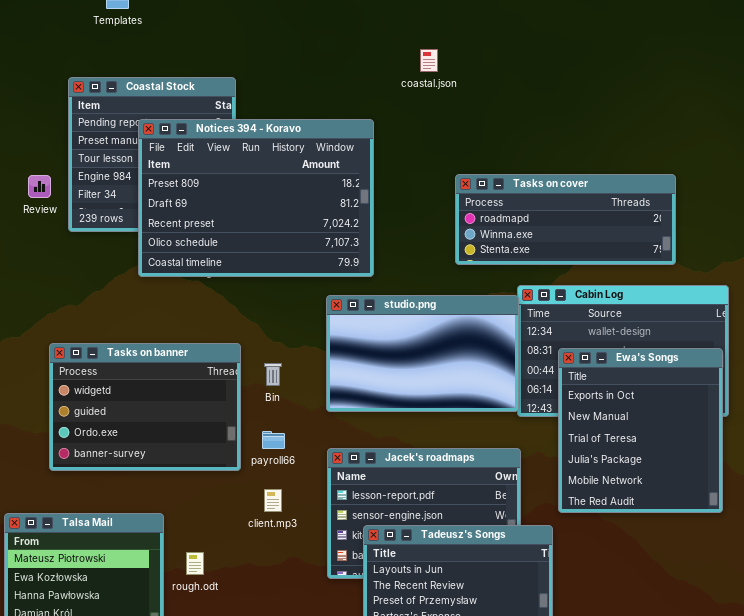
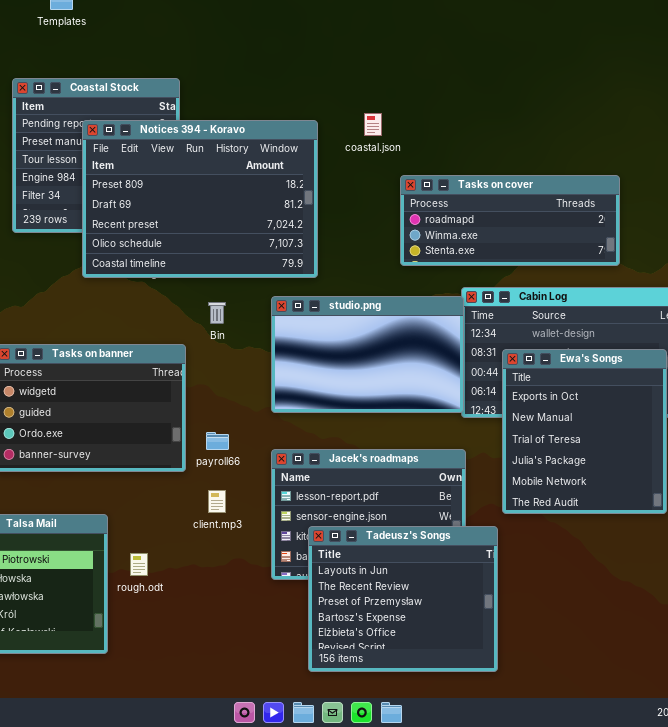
coastal.json: [420,49,438,72] -> [364,113,382,136], moved
Bin: [264,363,282,386] -> [208,302,226,324], moved

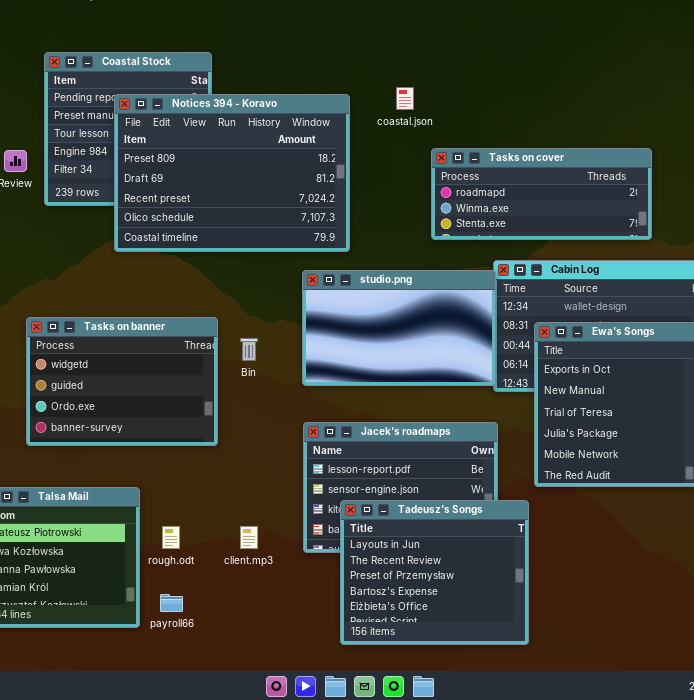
Bin: [208,302,226,324] -> [240,338,258,361], moved
payroll66: [206,432,229,450] -> [160,594,183,612], moved
client.mp3: [208,490,226,513] -> [240,526,258,549], moved

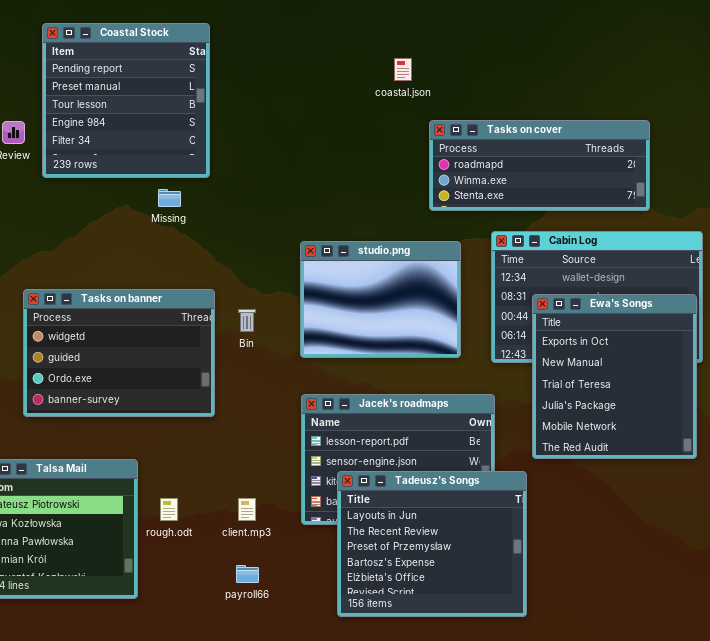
Notices 394 - Koravo: [114,94,350,252] -> none, closed
studio.png: [302,270,496,386] -> [300,241,461,358], resized
payroll66: [160,594,183,612] -> [236,565,259,583], moved

